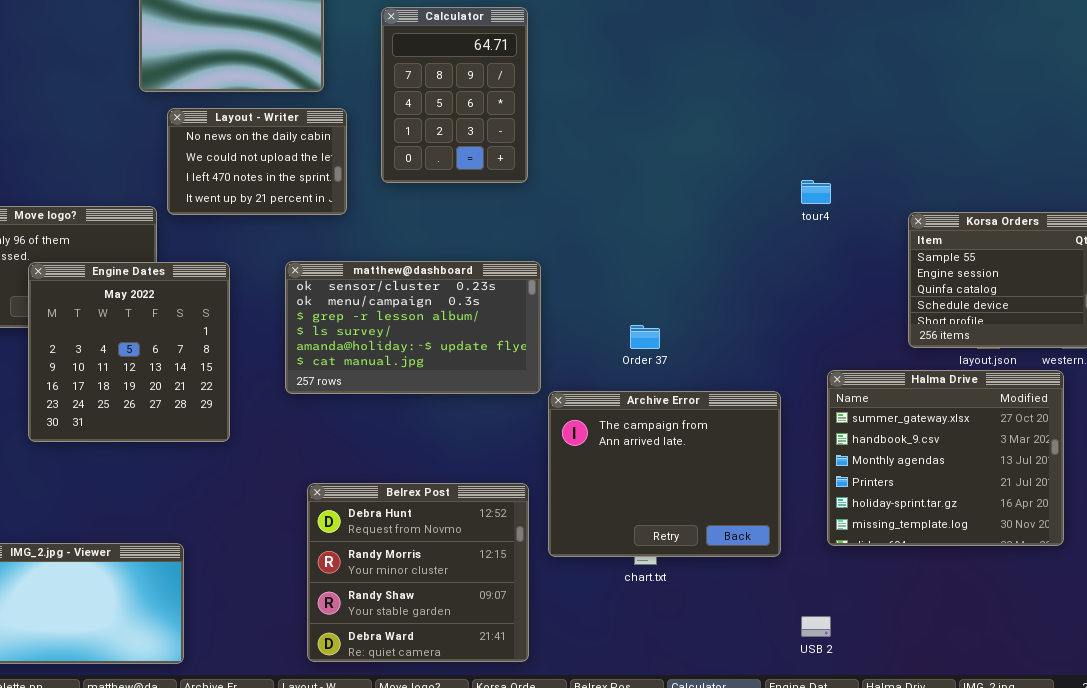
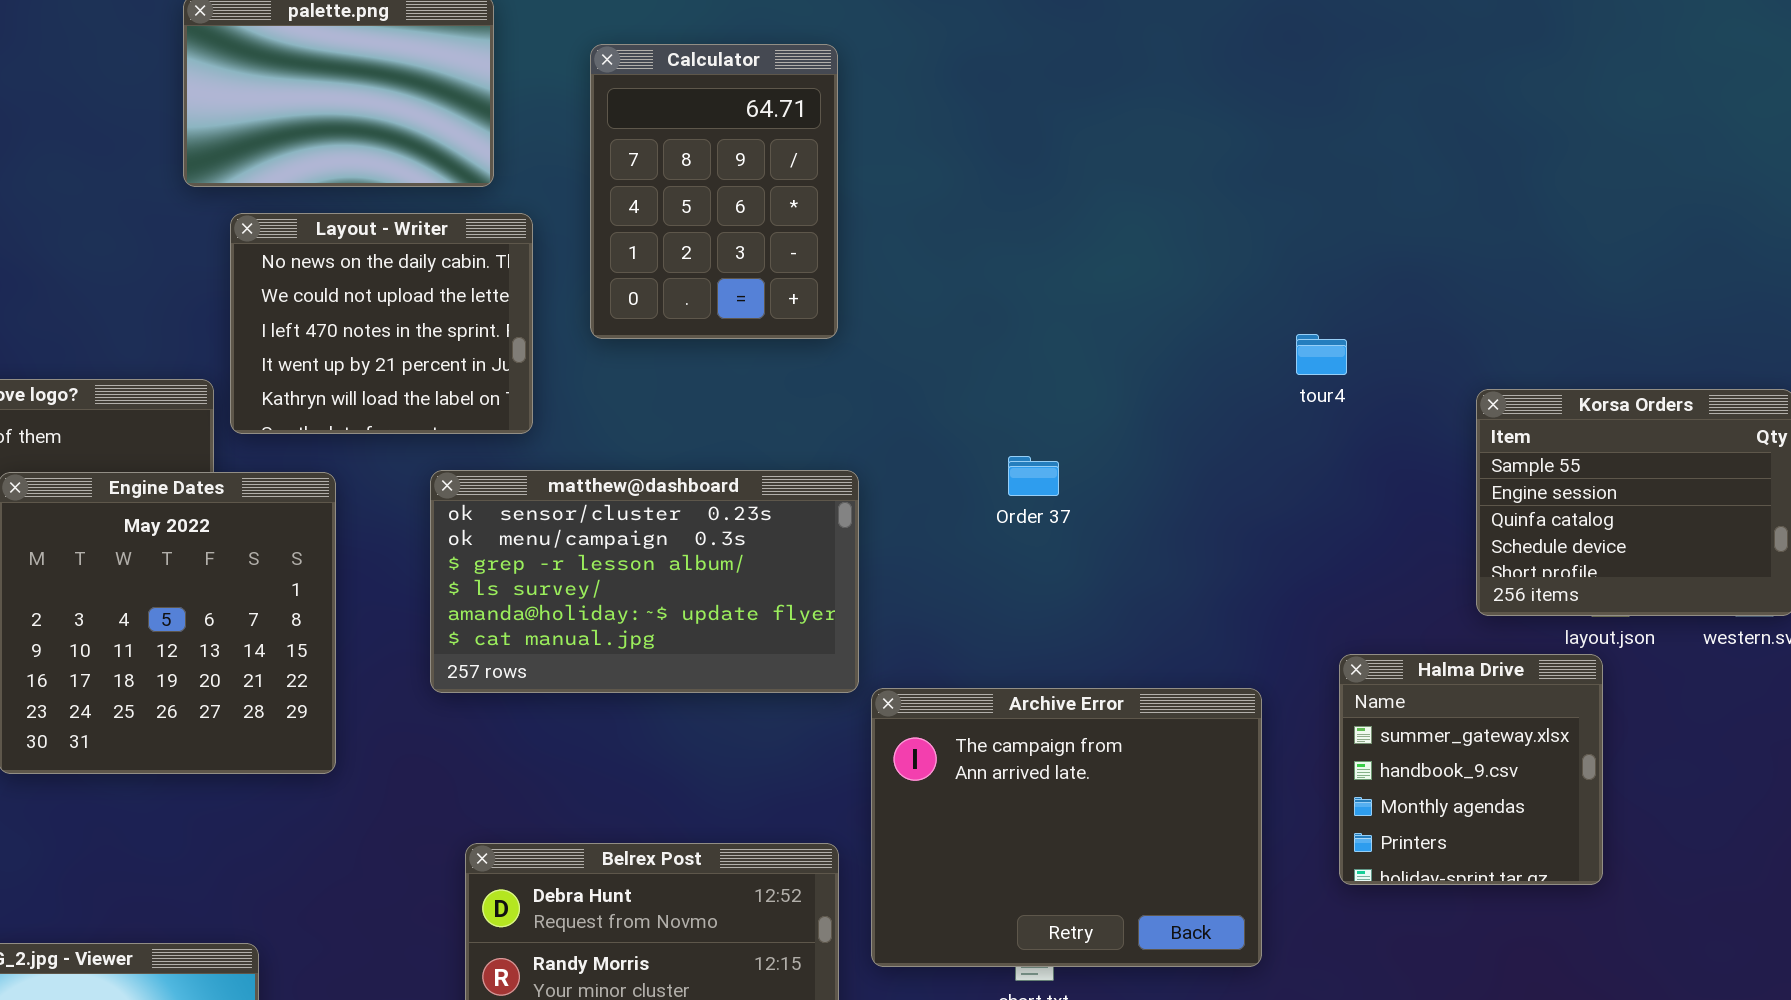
Layout - Writer: [167,108,347,215] -> [230,213,533,434], resized
Order 37: [630,325,660,349] -> [1008,456,1059,496], moved
Halma Drive: [827,370,1064,546] -> [1339,654,1603,885], resized

